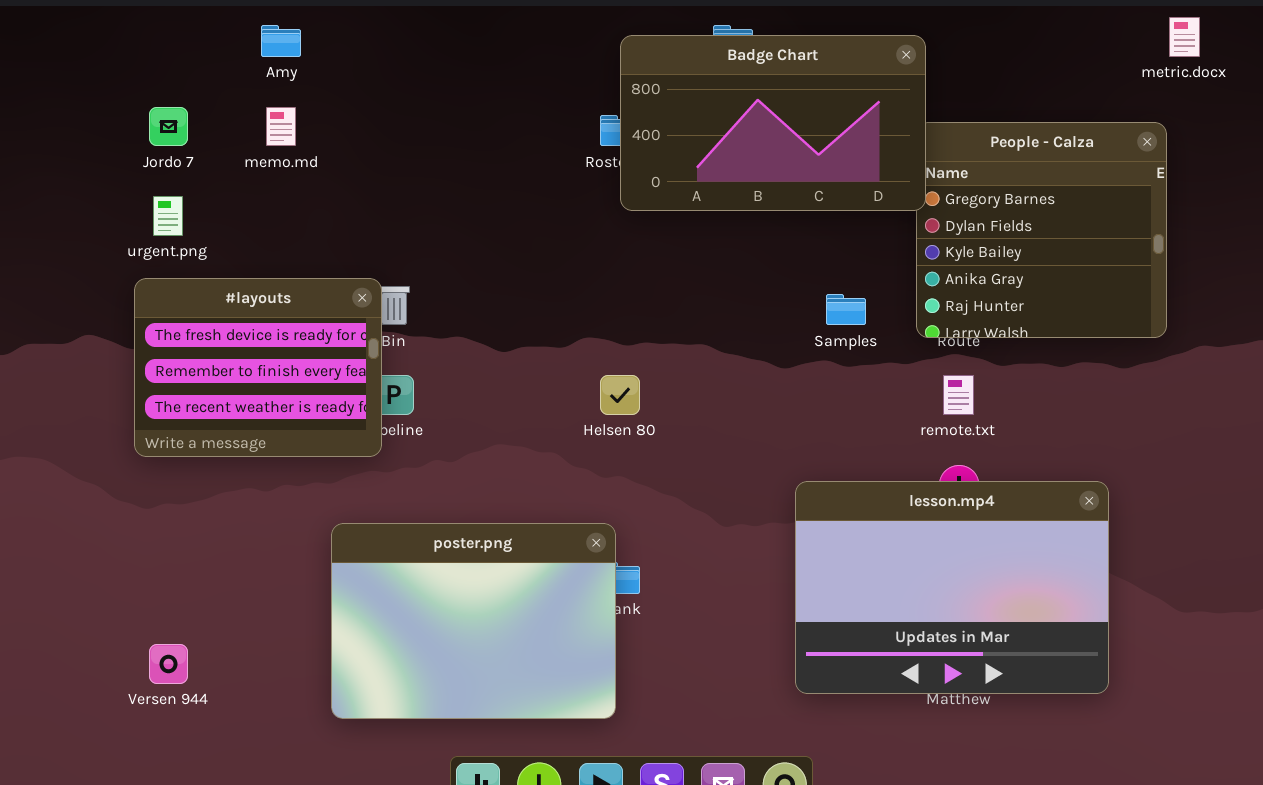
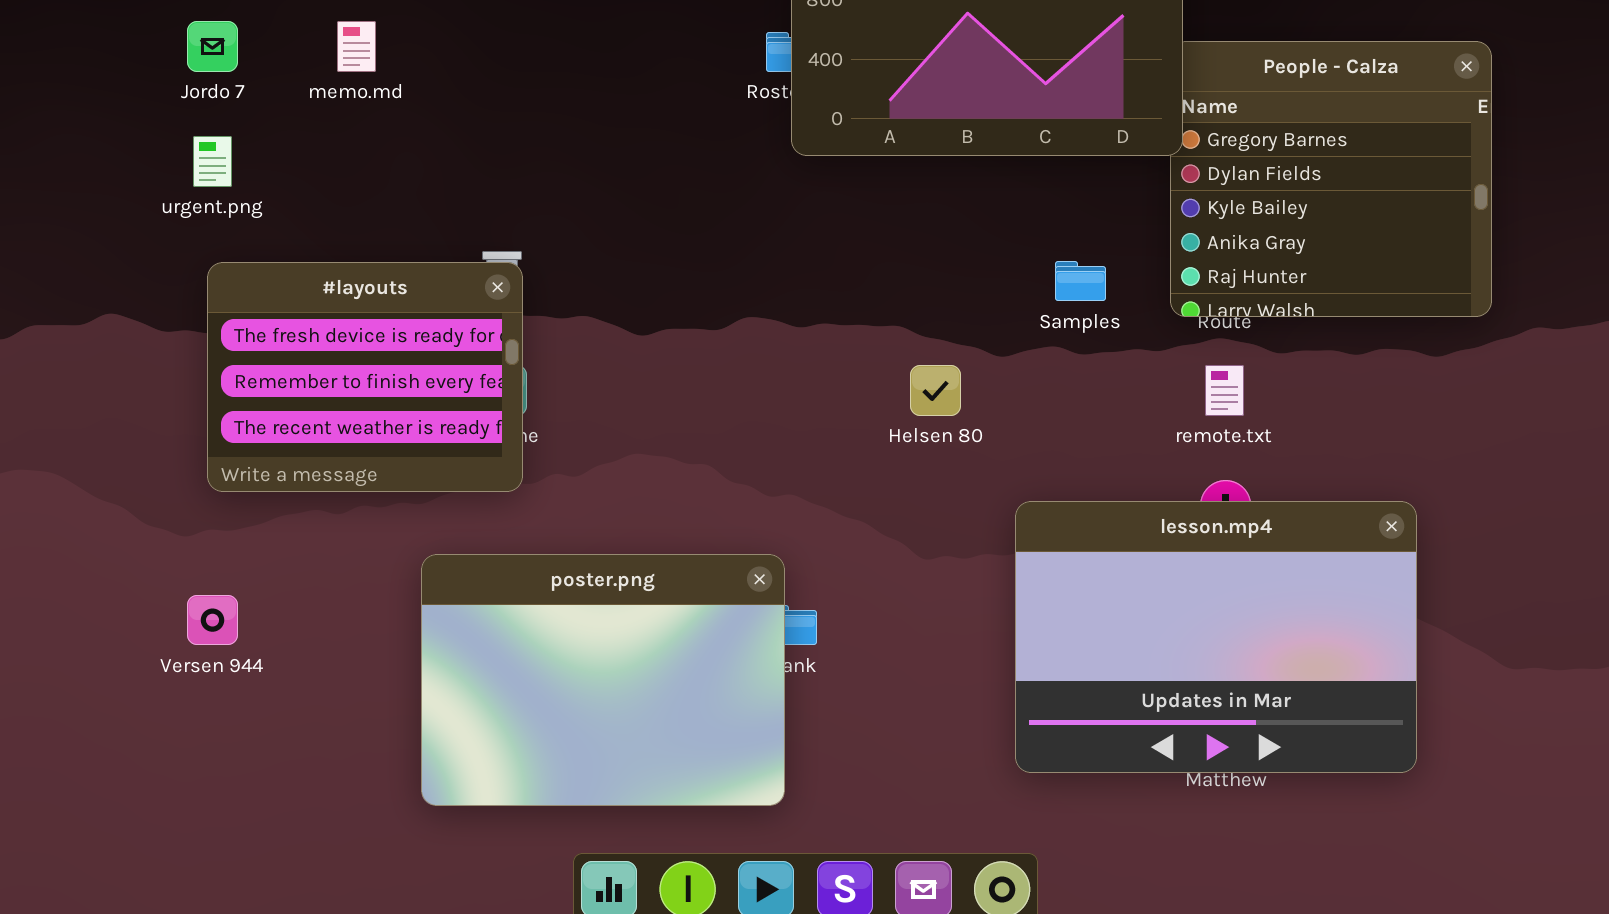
#layouts: [134,278,382,457] -> [207,262,523,492], moved
Helsen 80: [600,375,640,415] -> [910,365,961,416], moved
Versen 944: [149,644,188,684] -> [187,595,238,645], moved

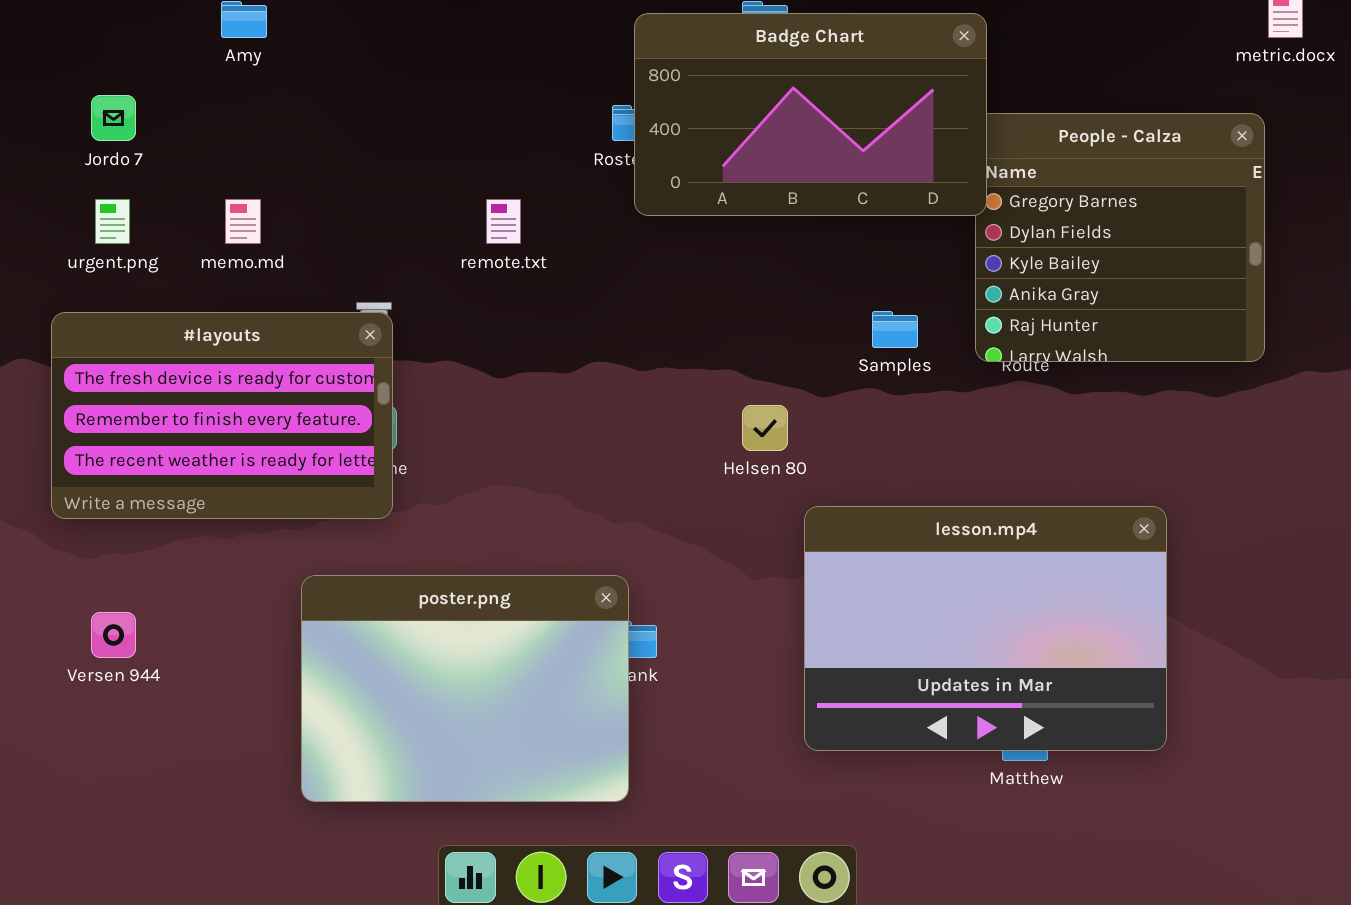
memo.md: [337,21,376,72] -> [225,199,261,244], moved
#layouts: [207,262,523,492] -> [51,312,393,519], resized
remote.txt: [1205,365,1244,416] -> [486,199,521,244], moved
lesson.mp4: [1015,501,1417,773] -> [804,506,1167,751], moved

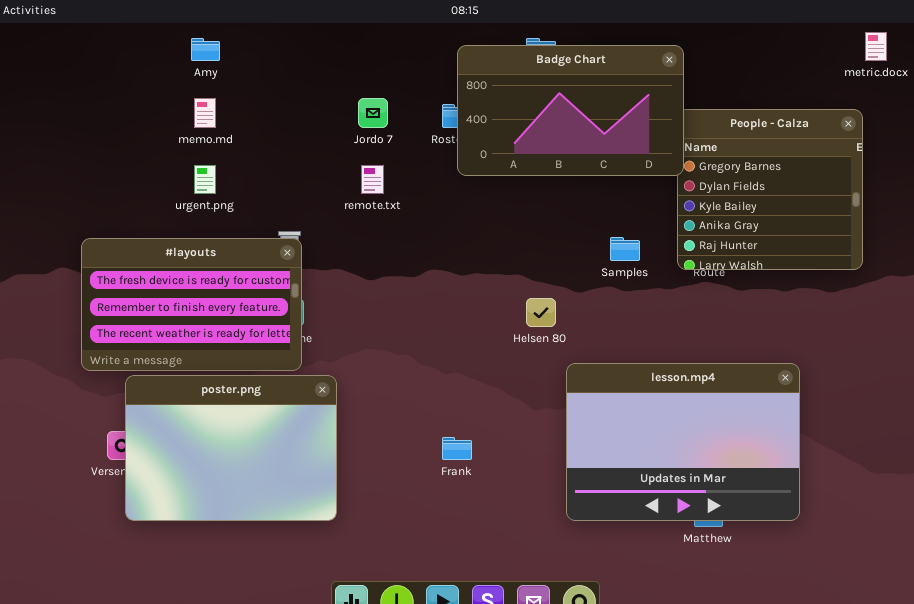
Jordo 7: [91,95,136,141] -> [358,98,388,128], moved
urgent.png: [95,199,130,244] -> [194,165,216,194], moved
memo.md: [225,199,261,244] -> [194,98,216,128], moved
poster.png: [301,575,629,802] -> [125,375,337,521], moved

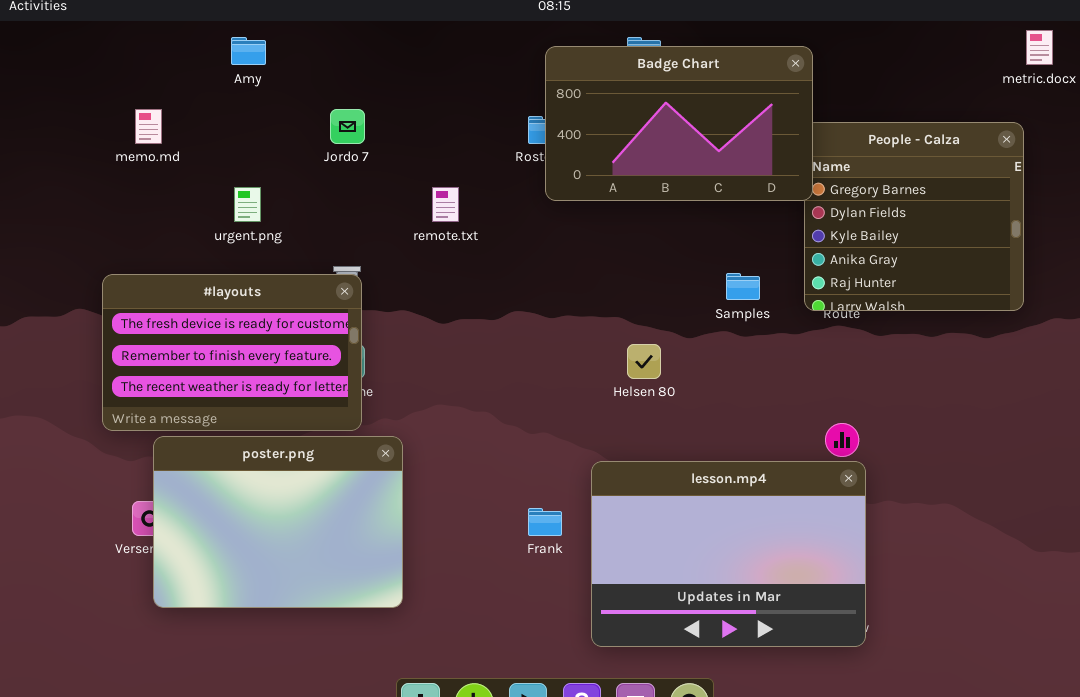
memo.md: [194,98,216,128] -> [135,109,162,144], moved
Jordo 7: [358,98,388,128] -> [330,109,365,144], moved
lesson.mp4: [566,363,800,521] -> [591,461,866,647], moved

